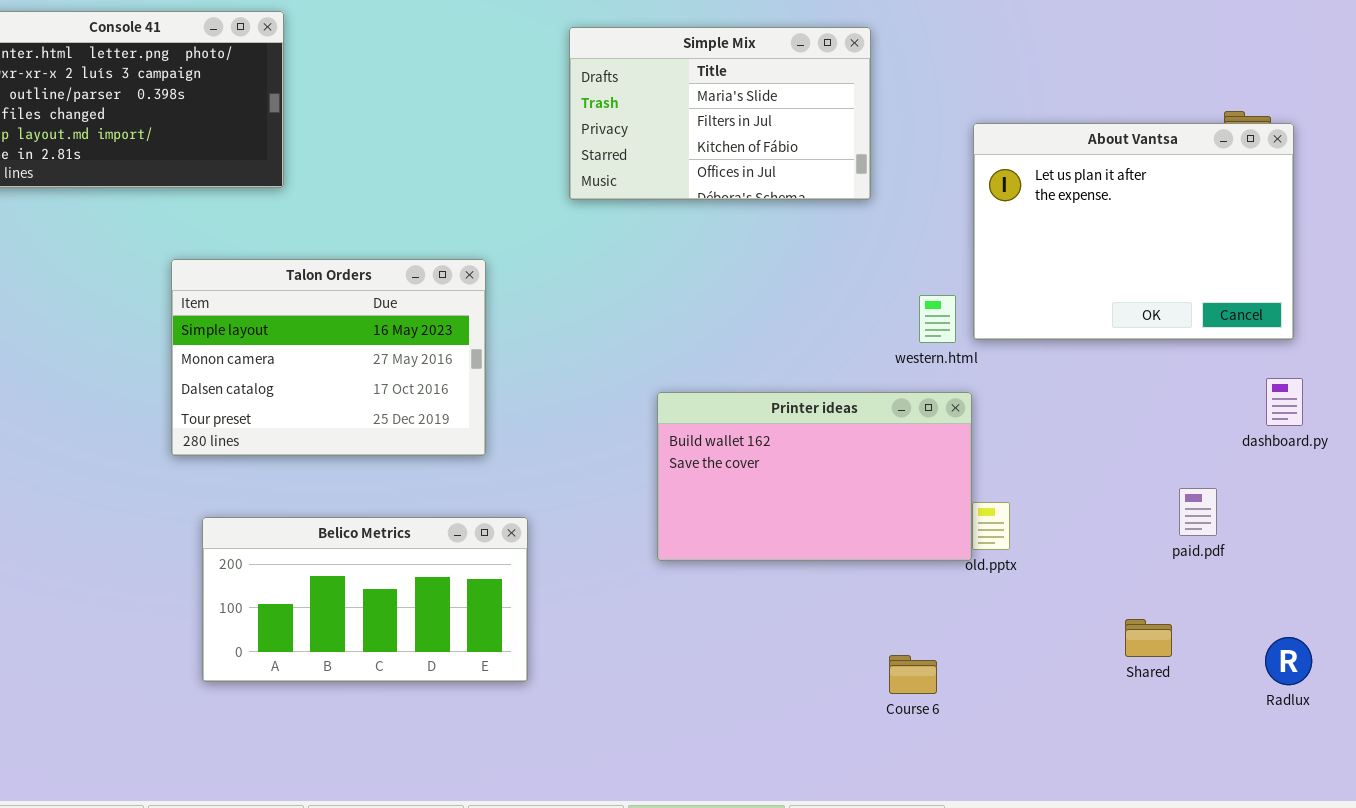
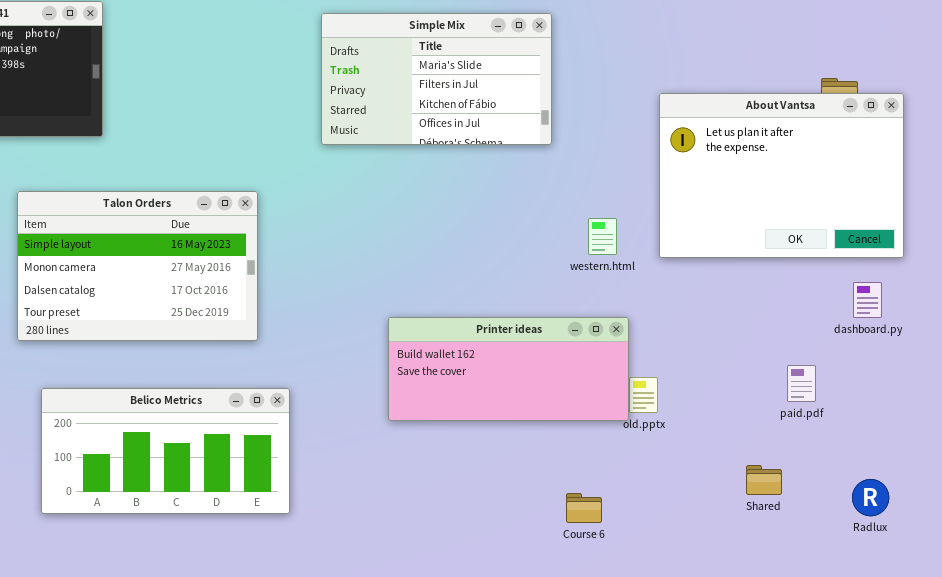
About Vantsa: [973,123,1294,340] -> [659,93,904,258], moved
Printer ideas: [657,392,972,561] -> [388,317,629,421], resized

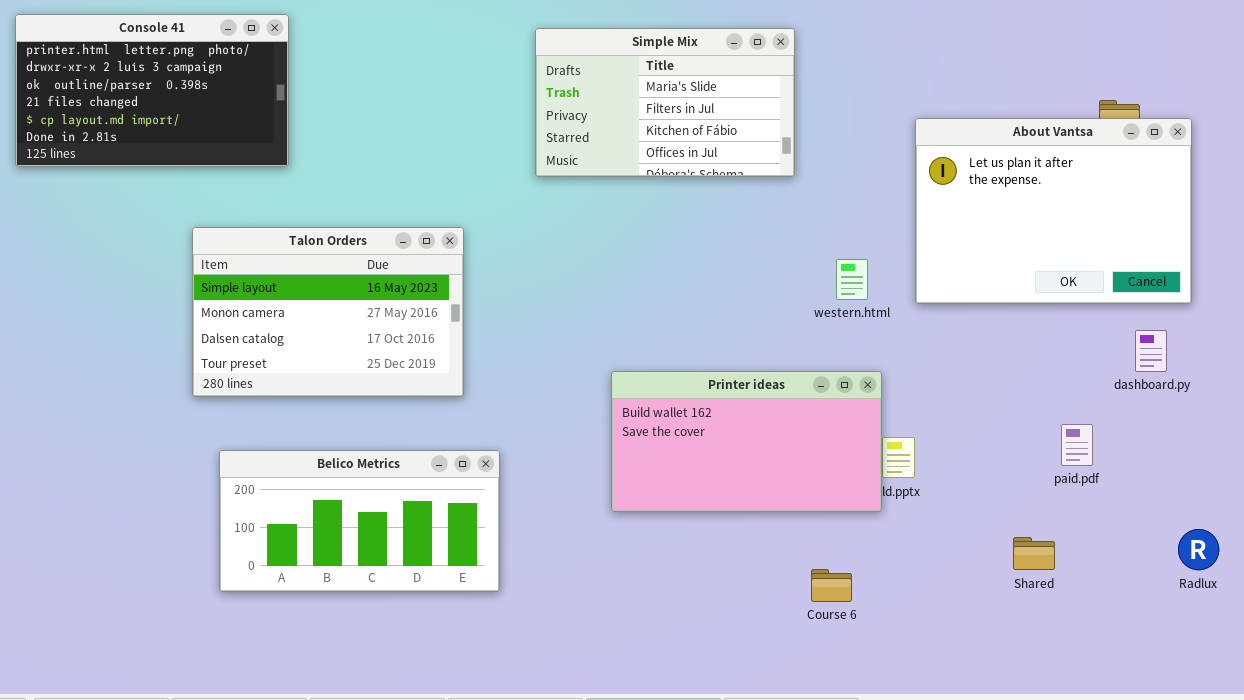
Printer ideas: [388,317,629,421] -> [611,371,882,512], resized
Radlux: [852,479,889,516] -> [1178,529,1219,570], moved

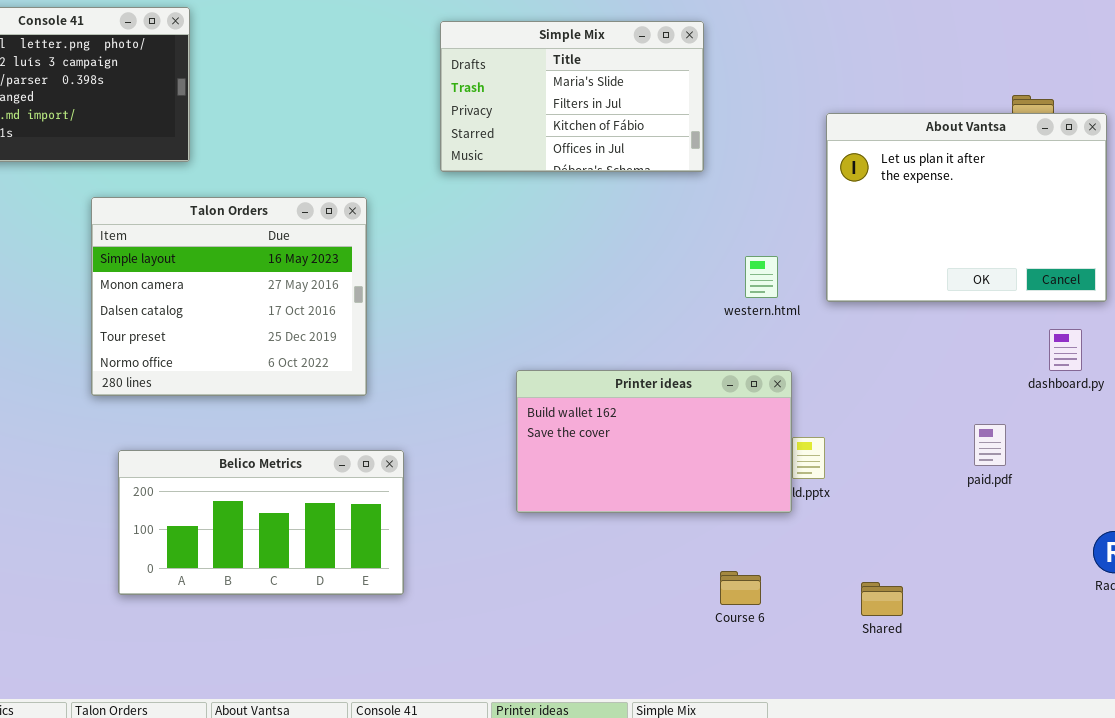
Talon Orders: [192,227,464,397] -> [91,197,367,396], resized
Shared: [1013,537,1055,570] -> [861,582,903,616], moved

